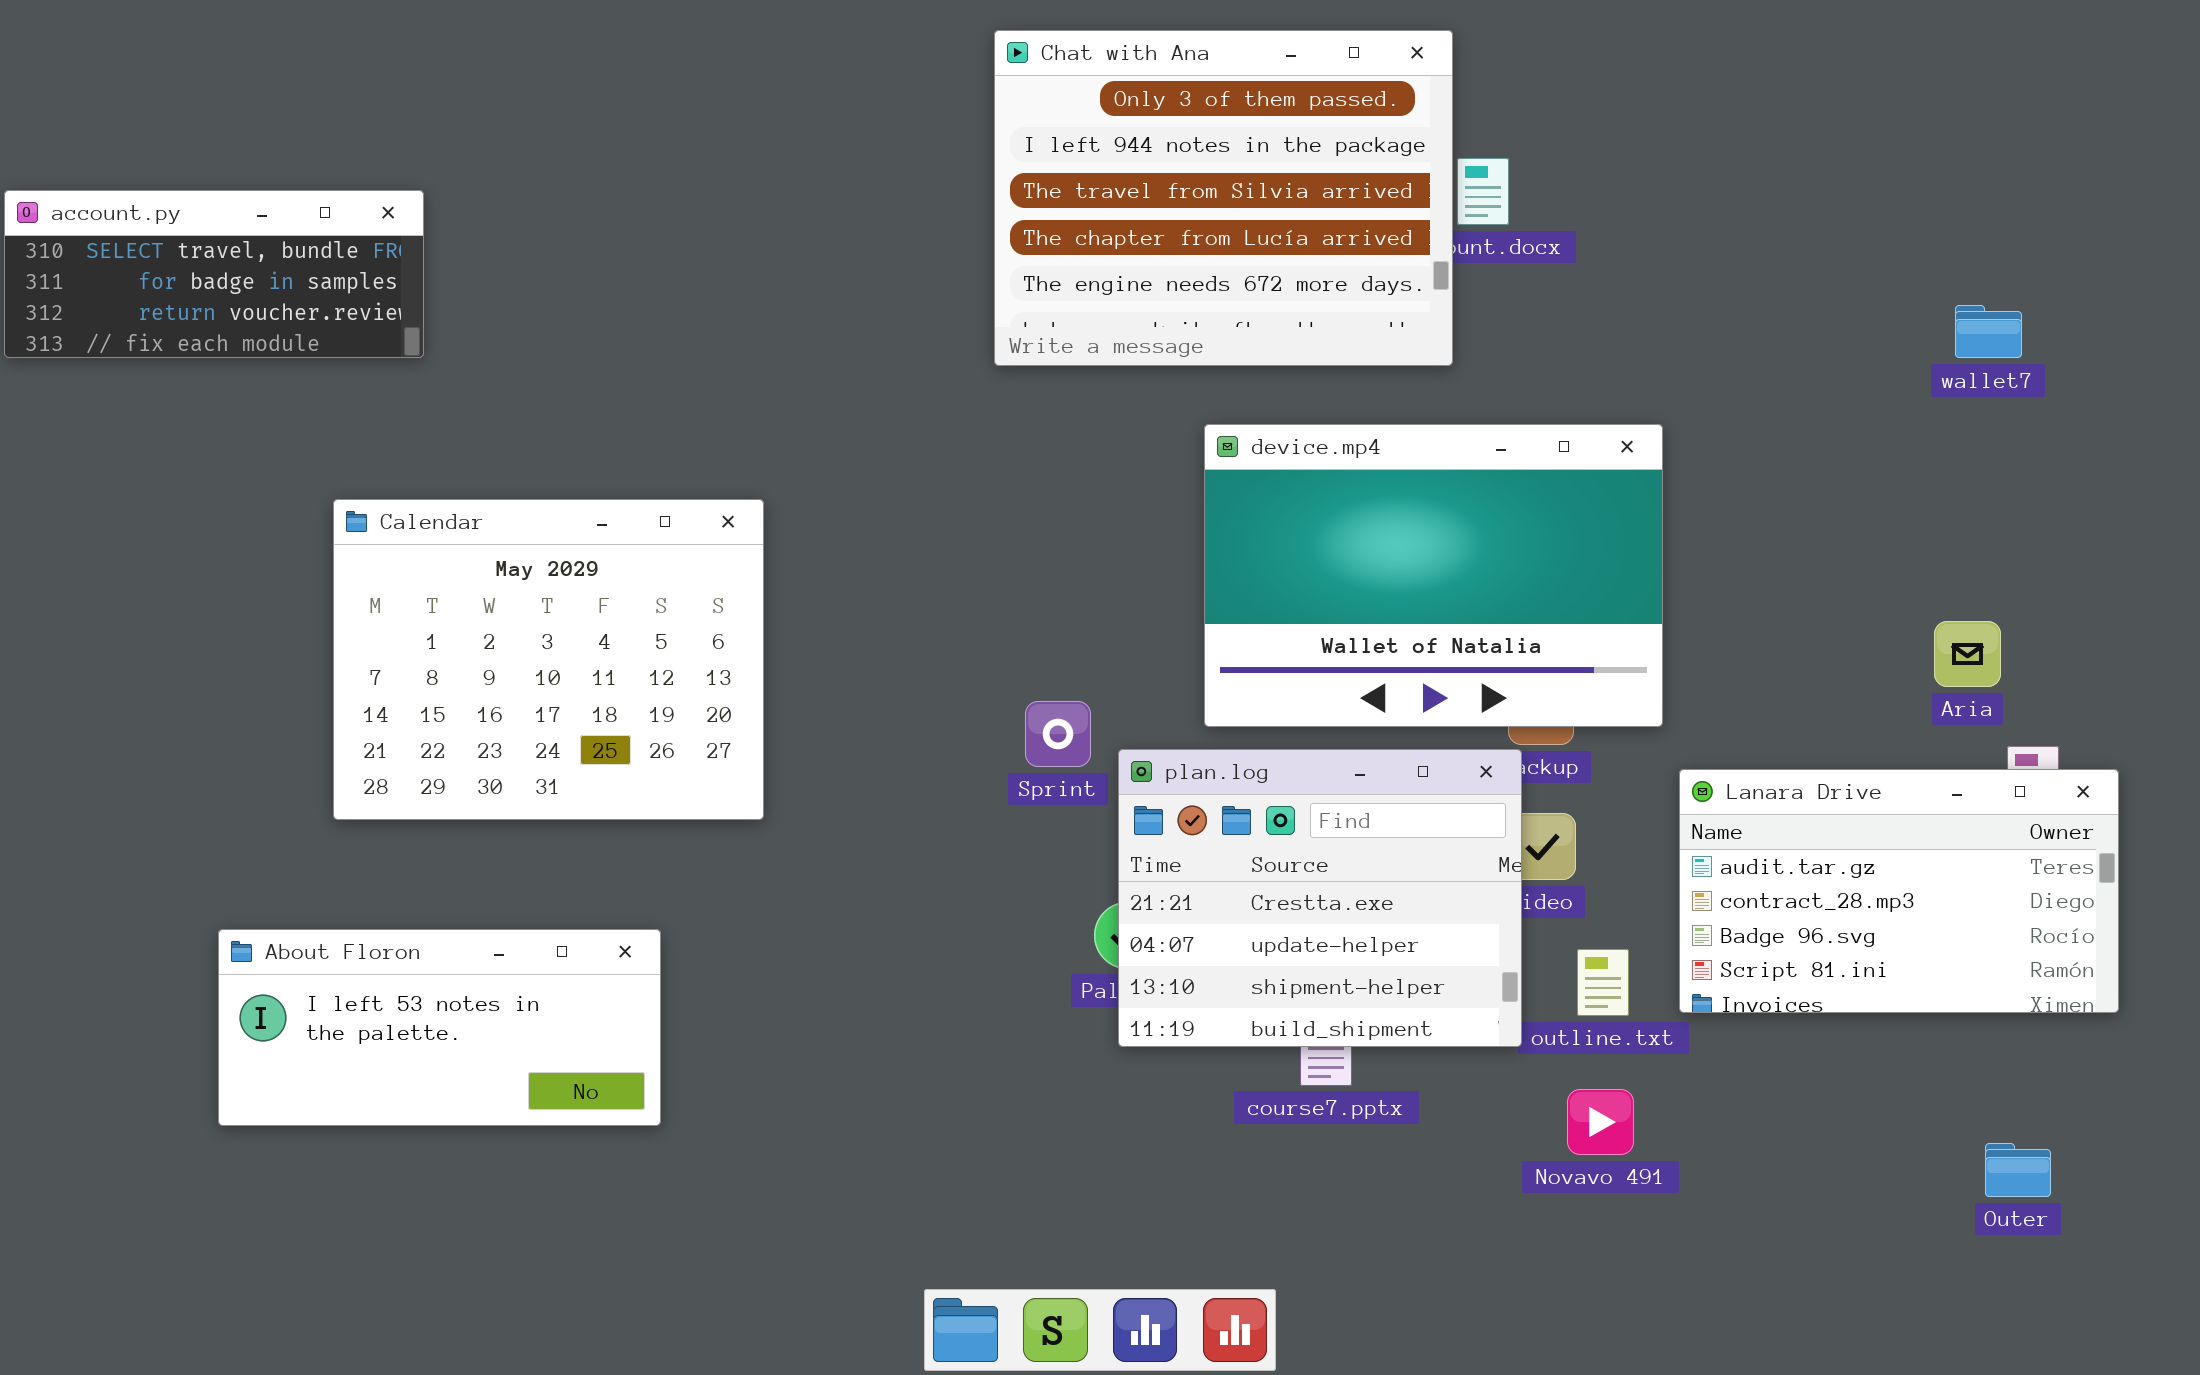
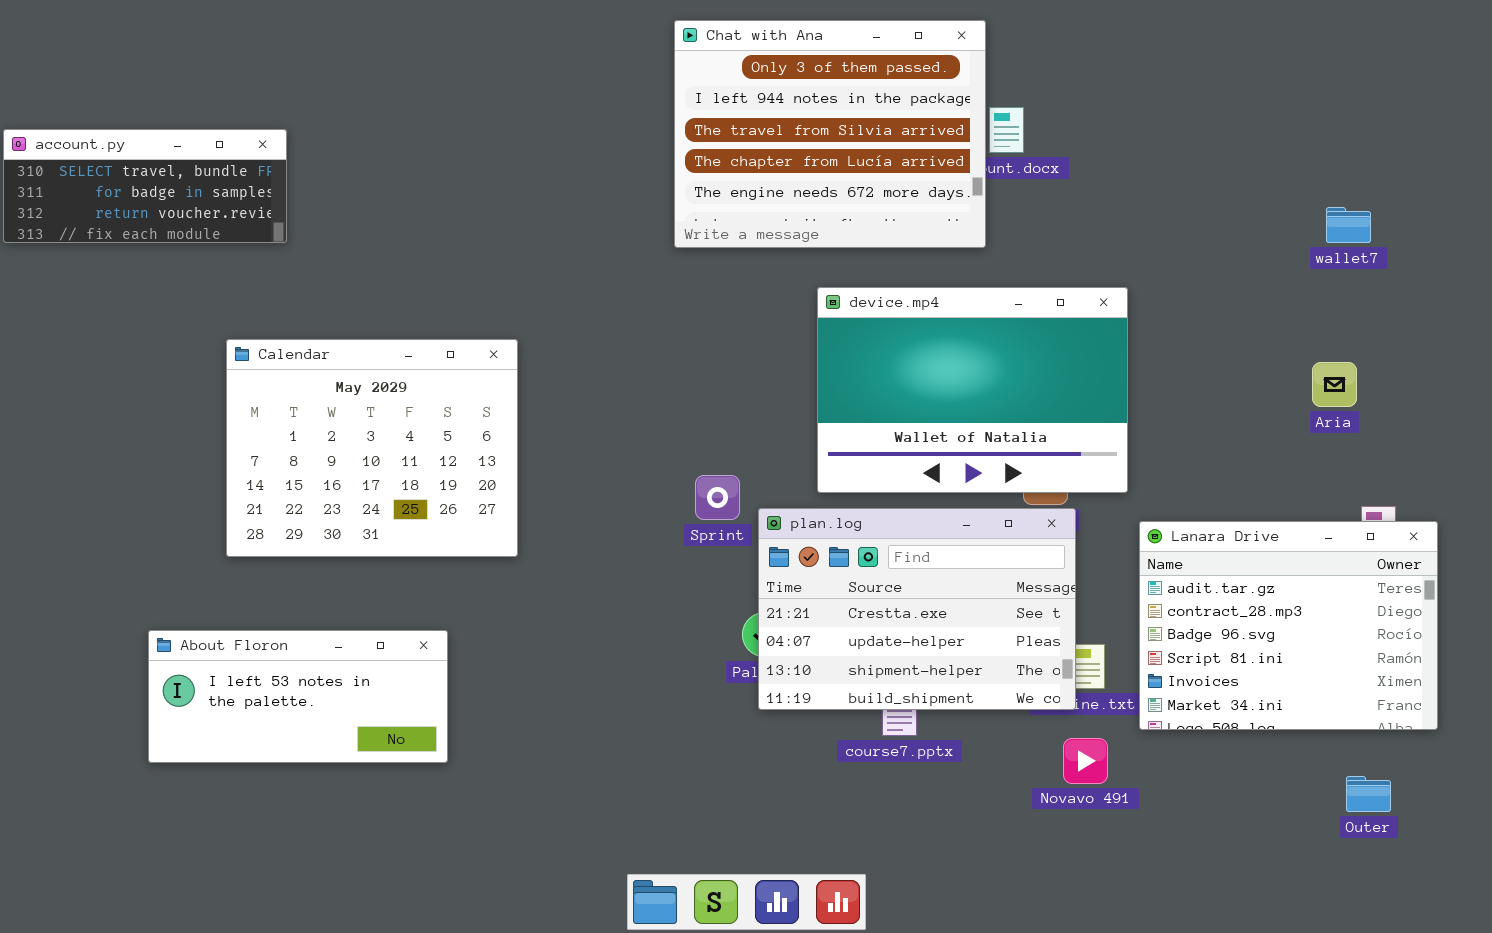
Aria: [1934,621,2001,687] -> [1312,362,1357,407], moved
plan.log: [1118,749,1522,1047] -> [758,508,1076,710], resized
Lanara Drive: [1679,769,2119,1013] -> [1139,521,1438,730], resized

